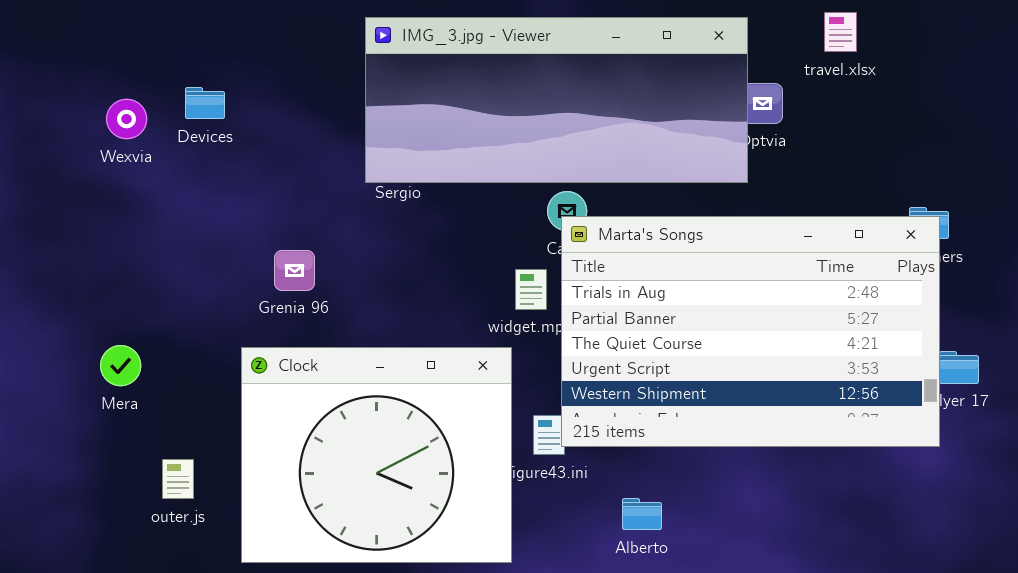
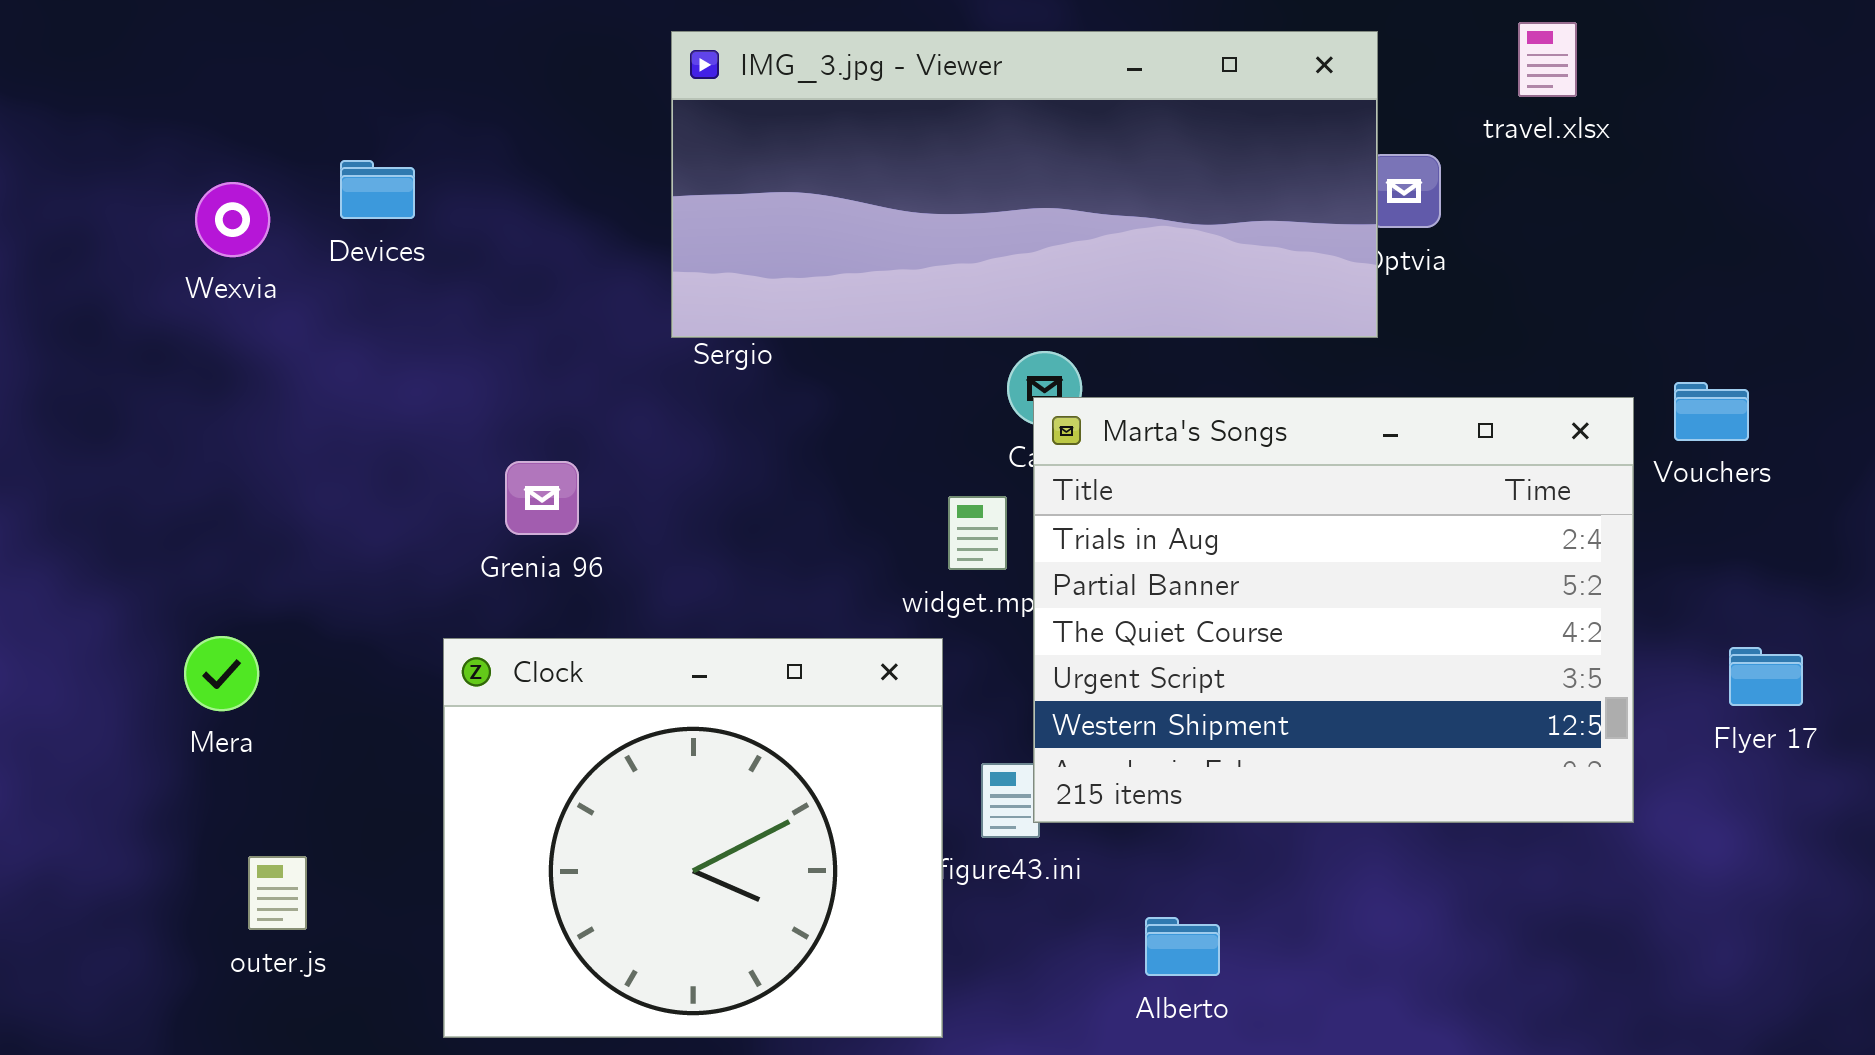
Marta's Songs: [561,216,940,447] -> [1033,397,1634,823], resized
outer.js: [162,459,194,499] -> [248,856,307,930], moved

